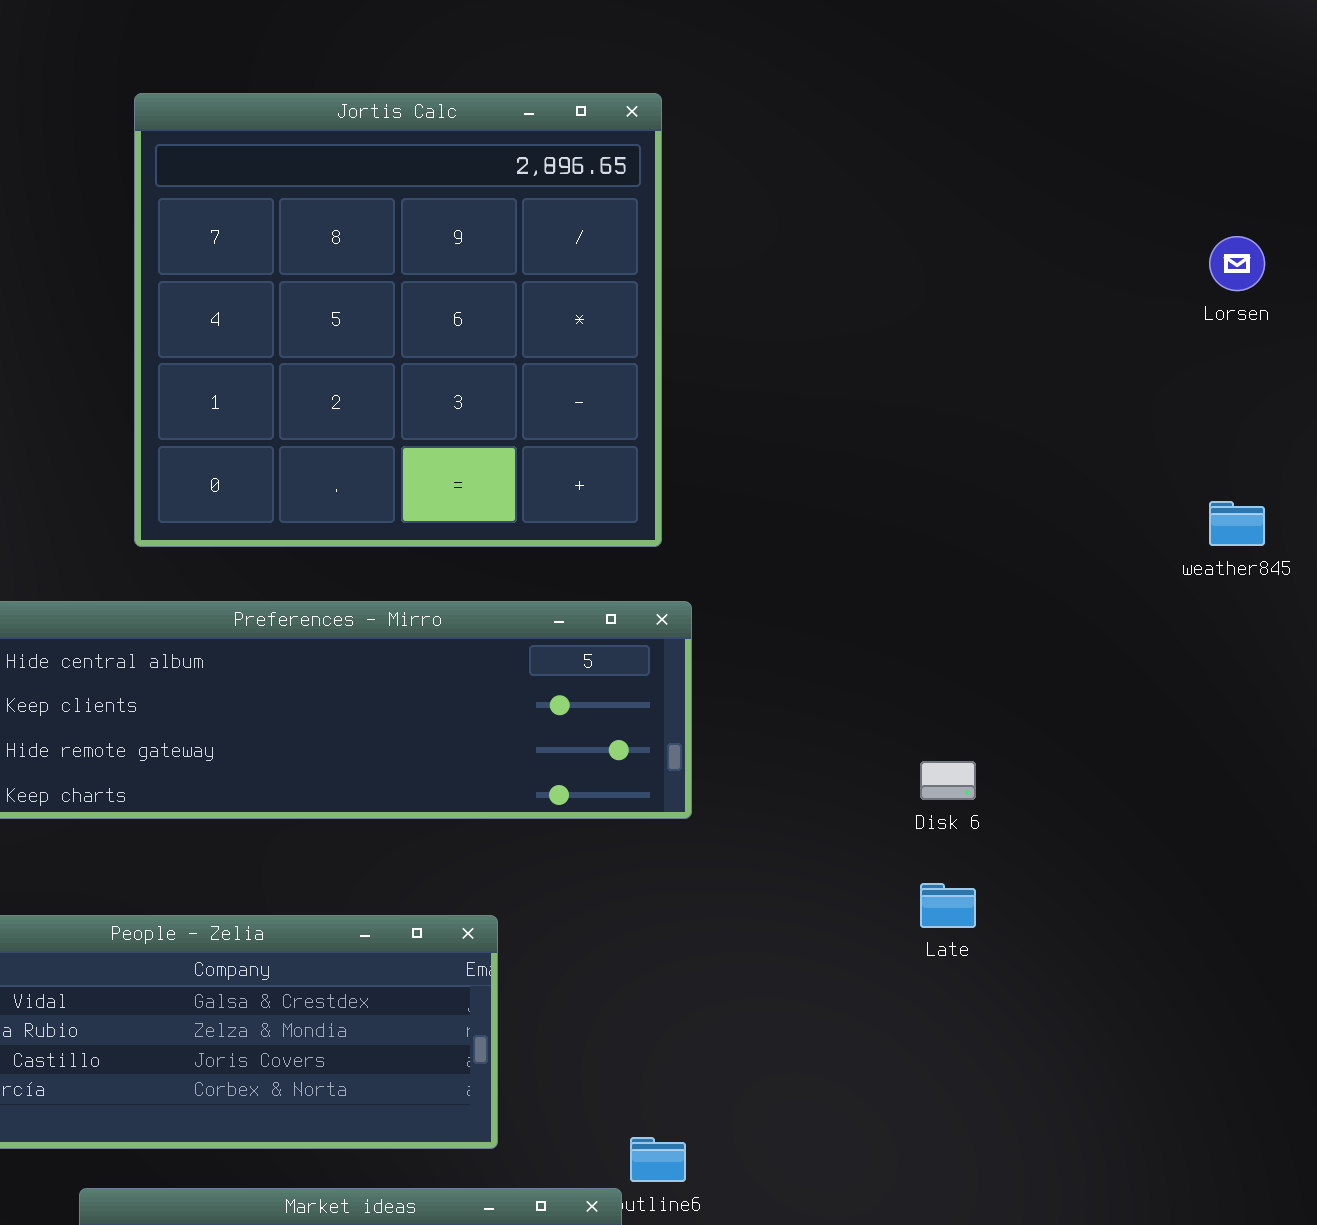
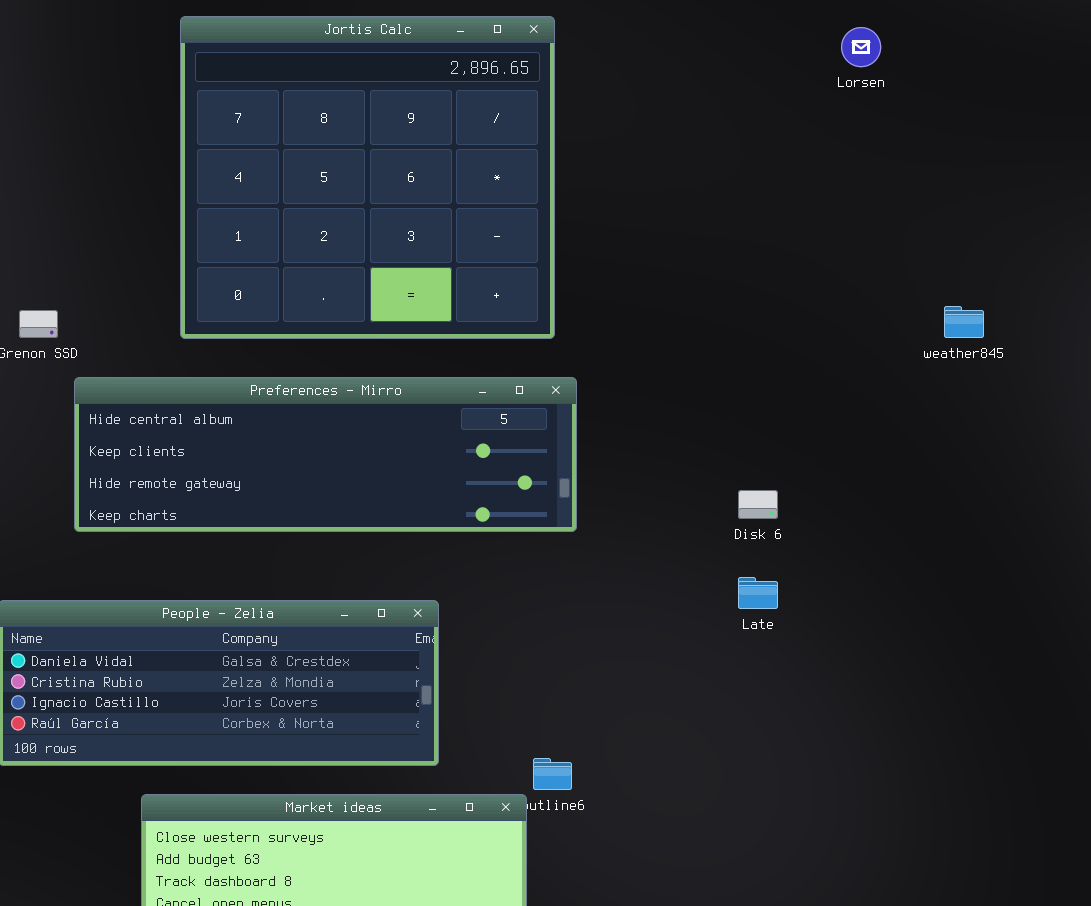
Lorsen: [1209,236,1265,291] -> [841,27,881,67], moved

